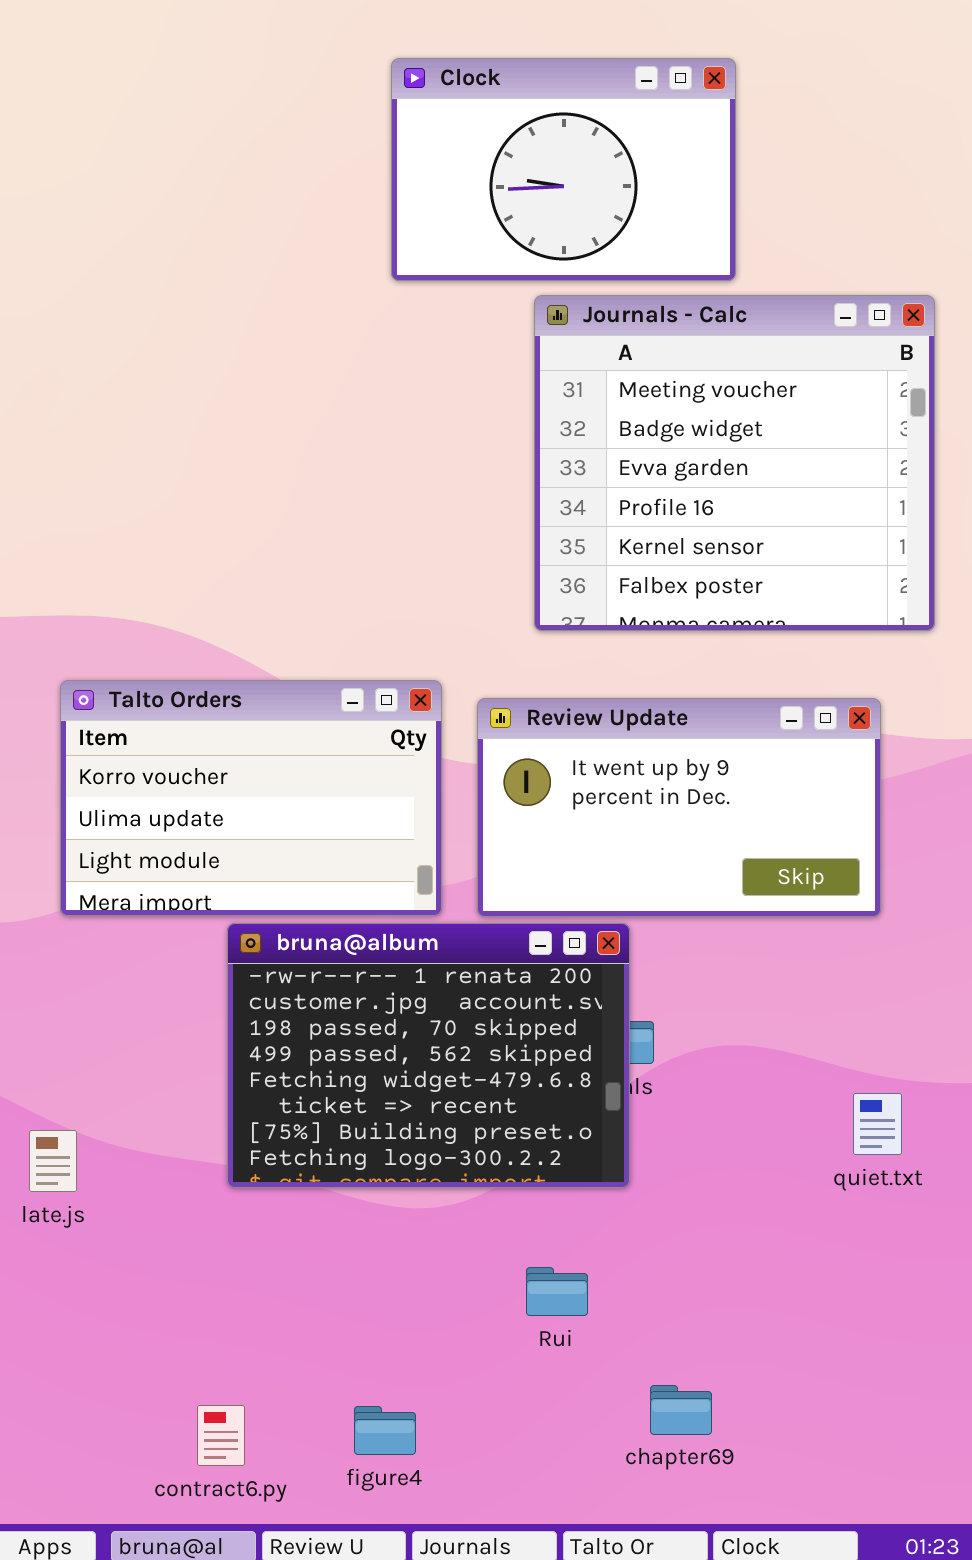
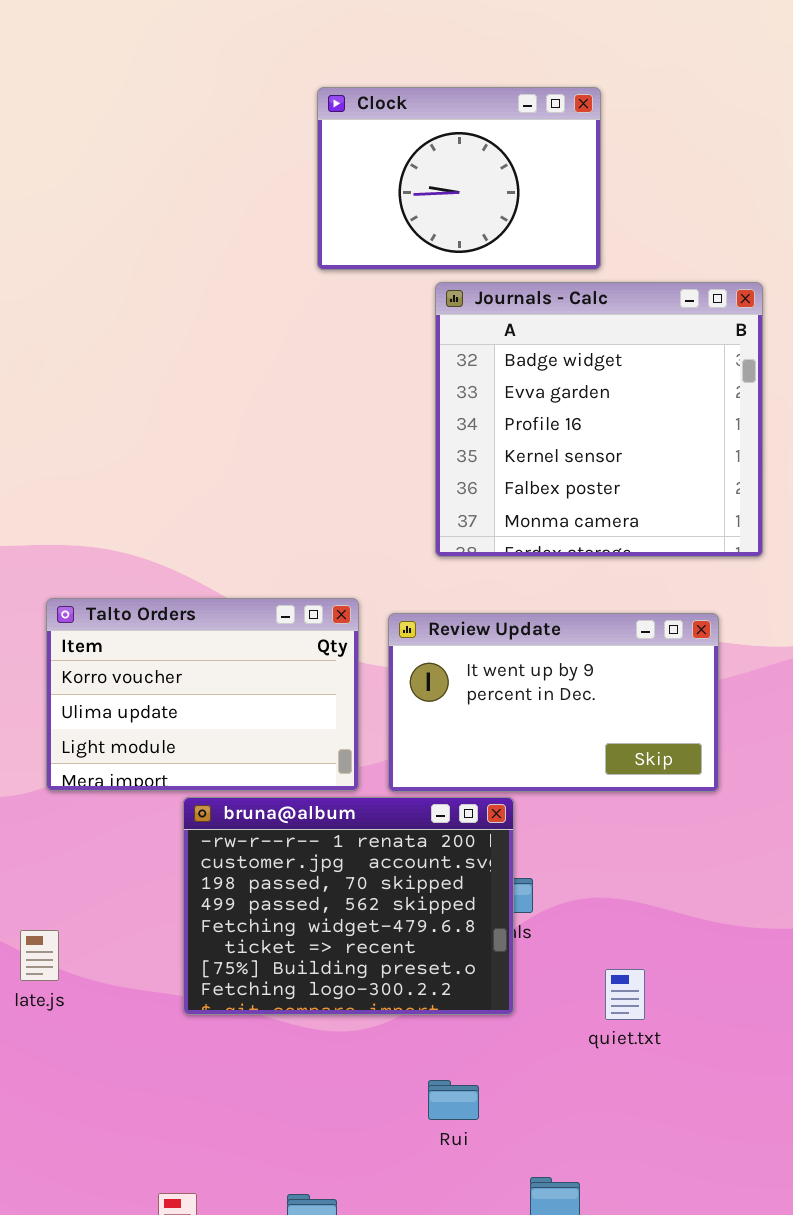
Journals - Calc: [534,295,935,631] -> [435,282,763,557], scrolled down 1 row
quiet.txt: [853,1093,902,1155] -> [605,969,645,1020], moved
late.js: [29,1130,77,1192] -> [20,930,59,981], moved

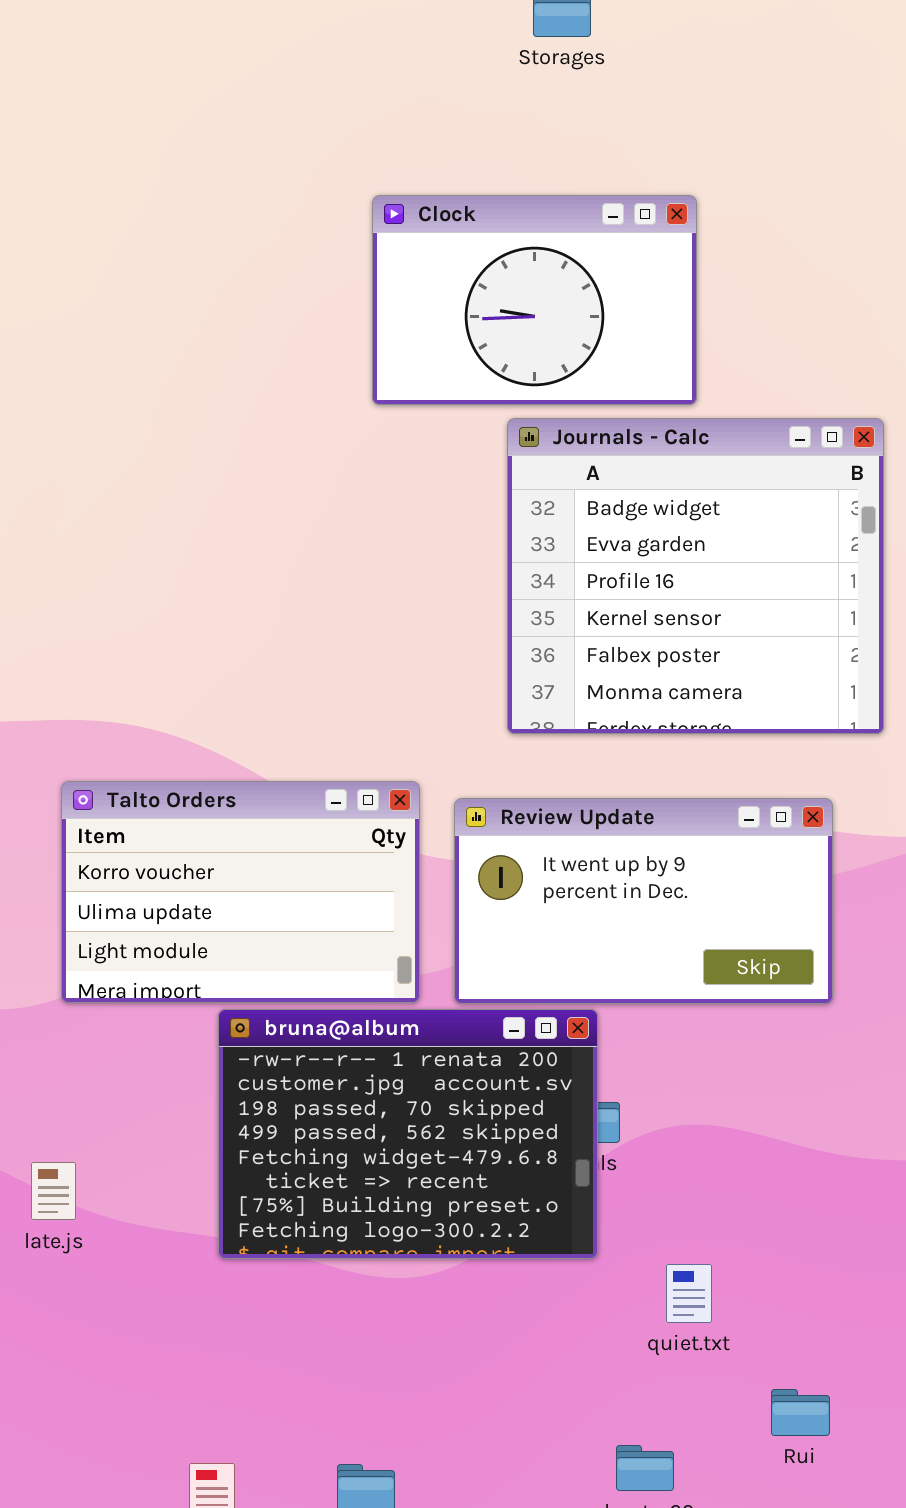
quiet.txt: [605,969,645,1020] -> [666,1264,712,1323], moved
Rui: [428,1080,479,1120] -> [771,1389,830,1436], moved

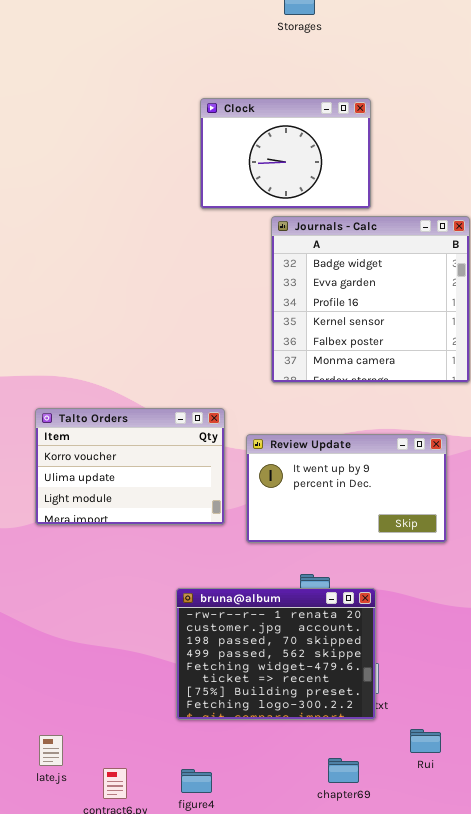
Review Update: [454,798,833,1004] -> [246,434,447,543], moved
bruna@album: [218,1009,598,1259] -> [176,588,376,720], moved
late.js: [31,1162,76,1220] -> [39,735,63,766], moved

